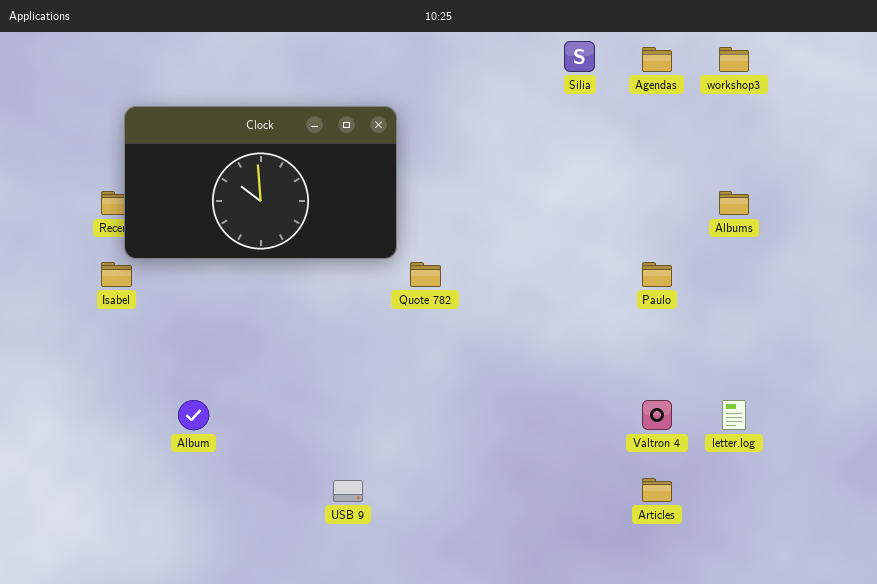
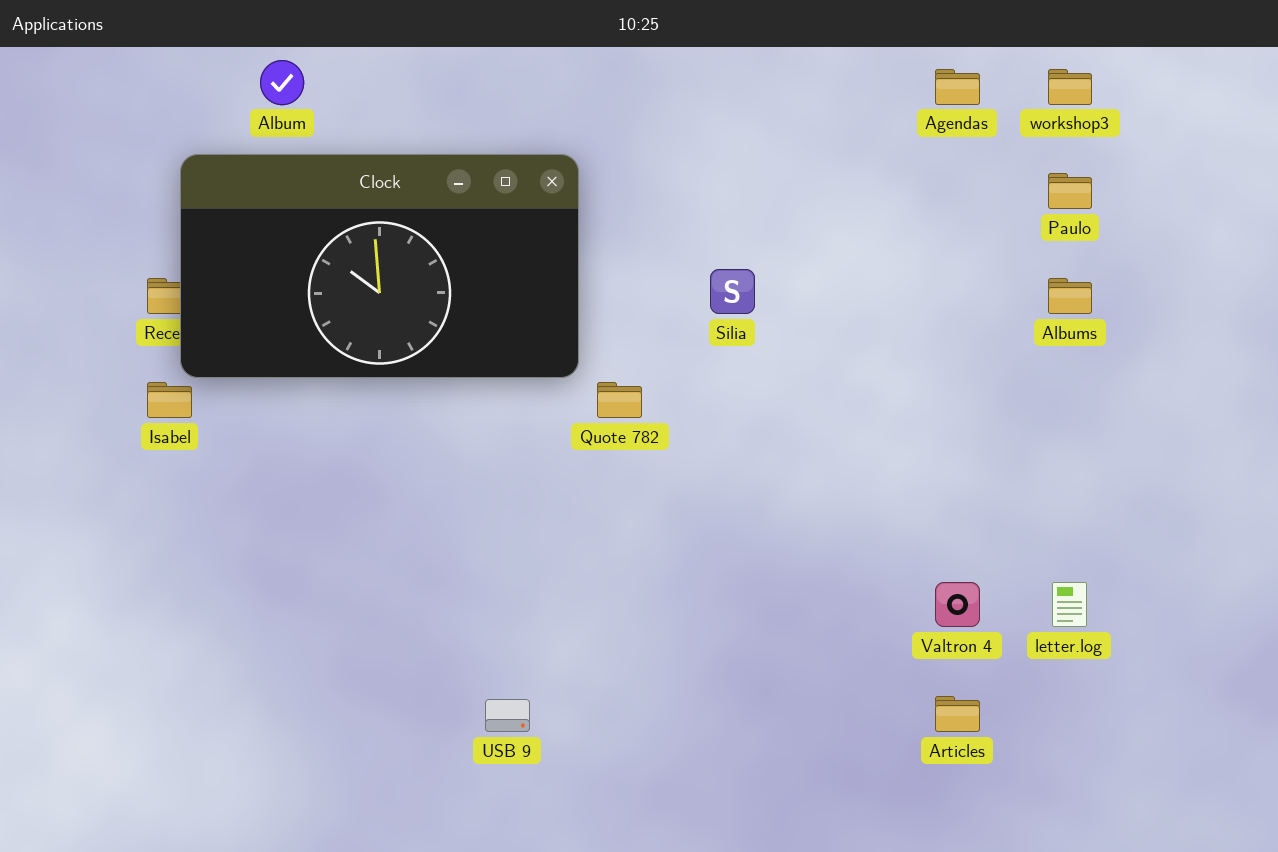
Silia: [564,41,595,72] -> [710,269,755,314], moved
Paulo: [642,262,672,287] -> [1048,173,1092,209], moved
Album: [178,400,209,430] -> [260,60,304,105], moved

